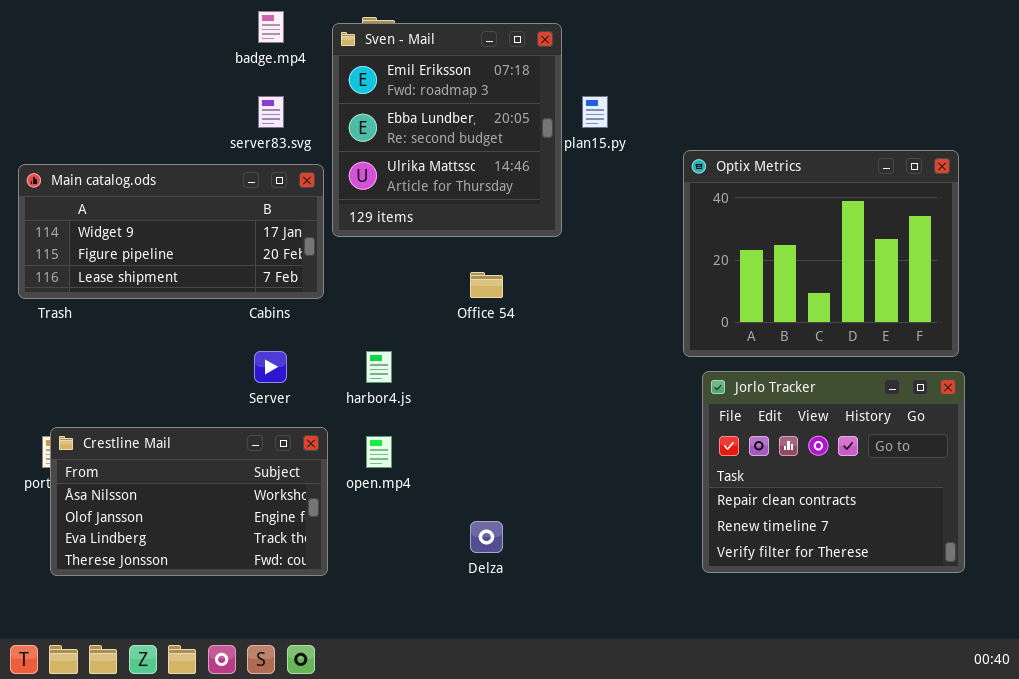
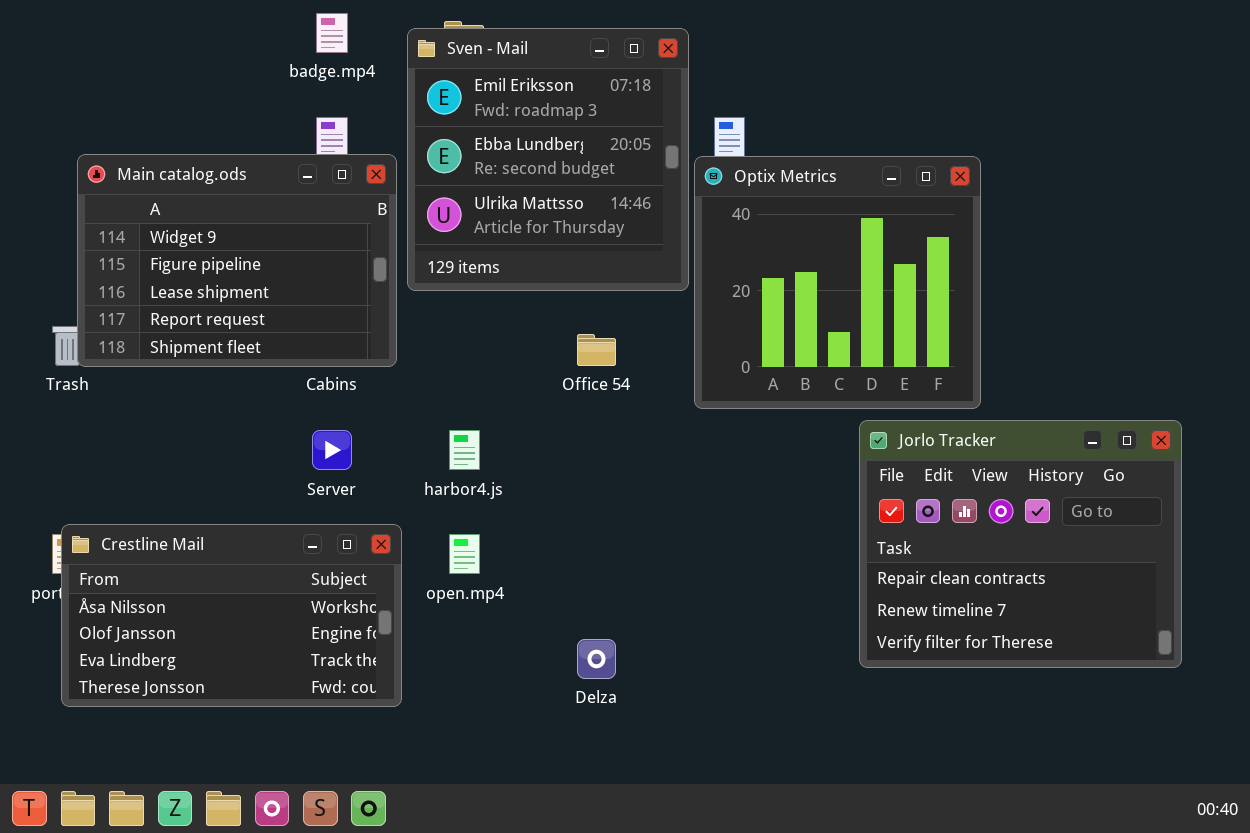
Optix Metrics: [683,150,959,357] -> [694,156,981,409], moved, resized
Main catalog.ods: [18,164,324,299] -> [77,154,397,367], resized
Jorlo Tracker: [702,371,965,573] -> [859,420,1182,668], moved

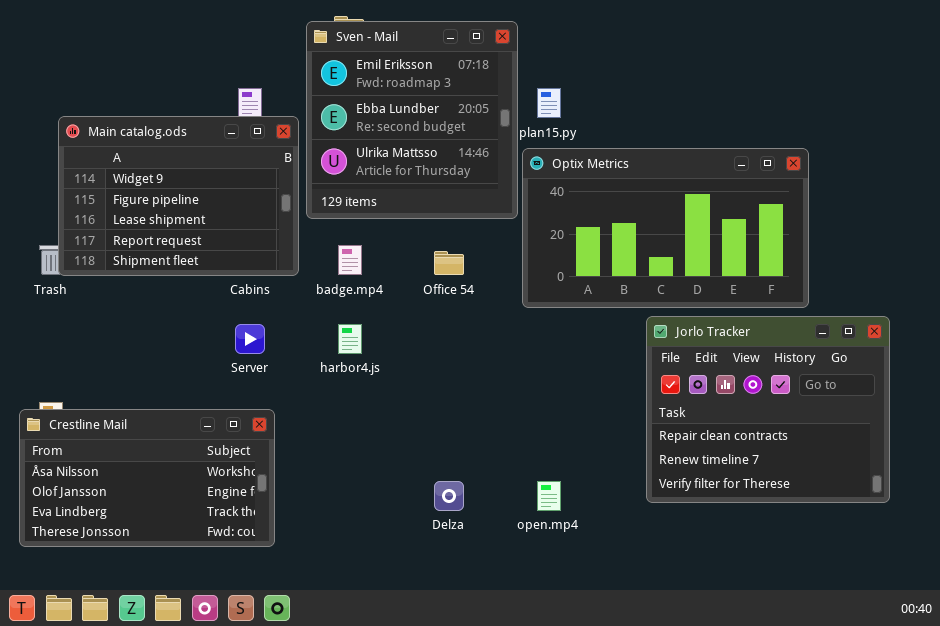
badge.mp4: [316,13,348,53] -> [338,245,362,275], moved
Optix Metrics: [694,156,981,409] -> [522,148,809,308], resized
Crestline Mail: [61,524,402,707] -> [19,409,275,547], moved
open.mp4: [449,534,480,574] -> [537,481,561,511], moved

